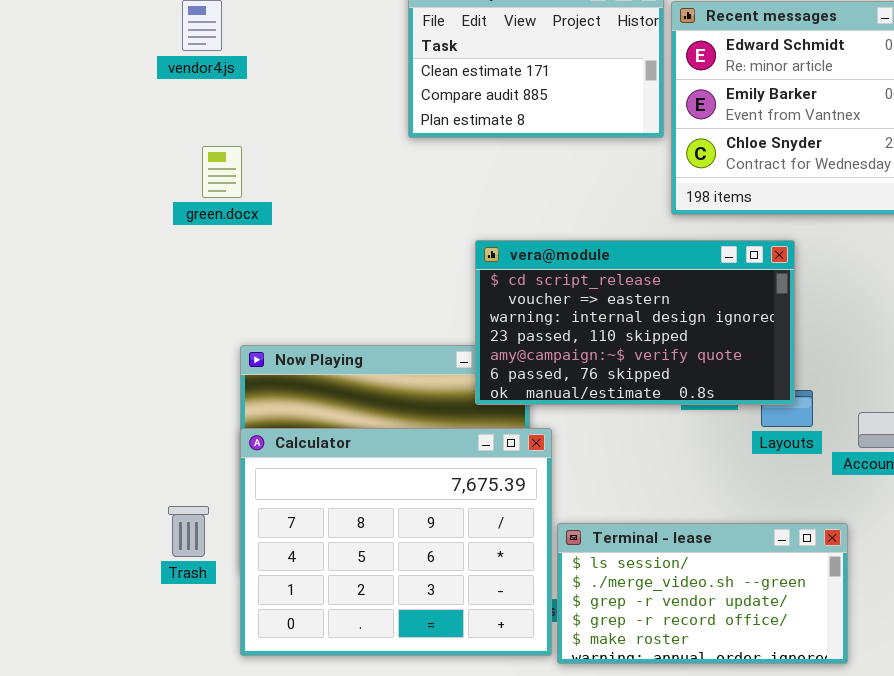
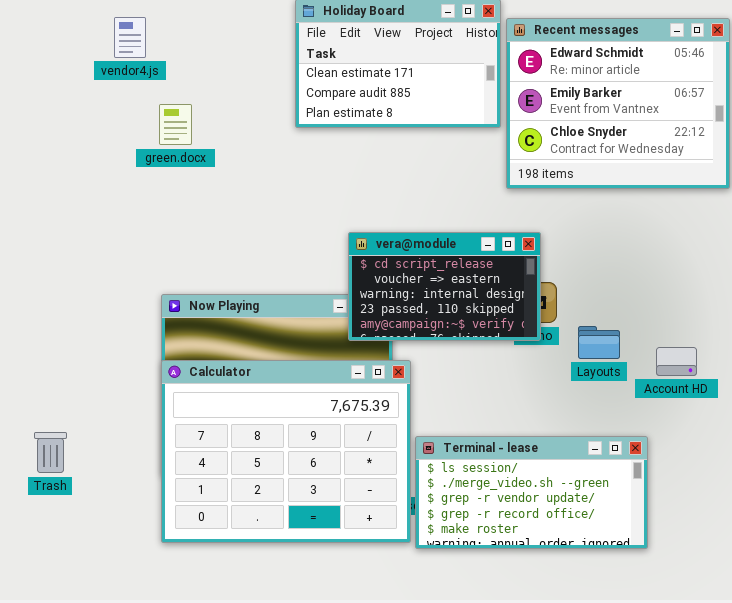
green.docx: [202,146,242,198] -> [159,104,192,145], moved
vera@module: [475,240,795,405] -> [348,232,541,341], resized
Trash: [168,506,209,557] -> [34,432,67,473], moved

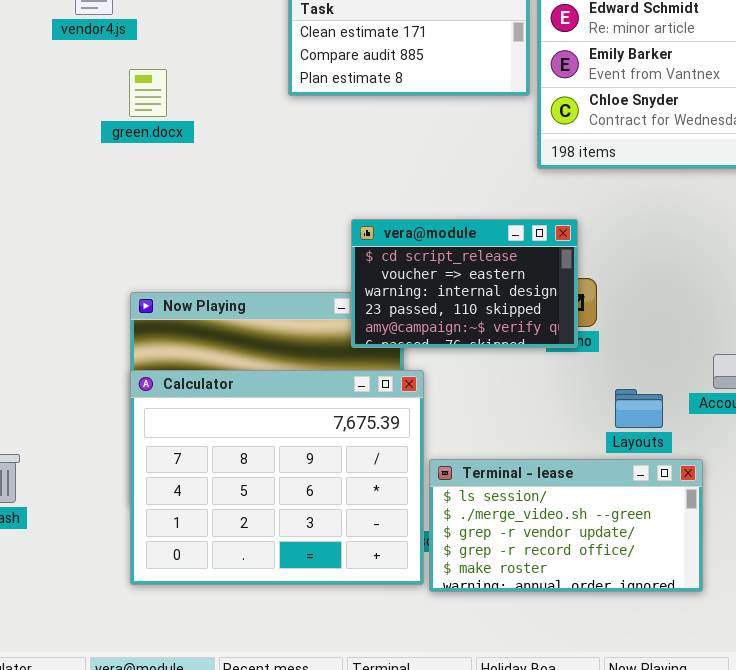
Layouts: [578,326,620,359] -> [615,389,663,428], moved

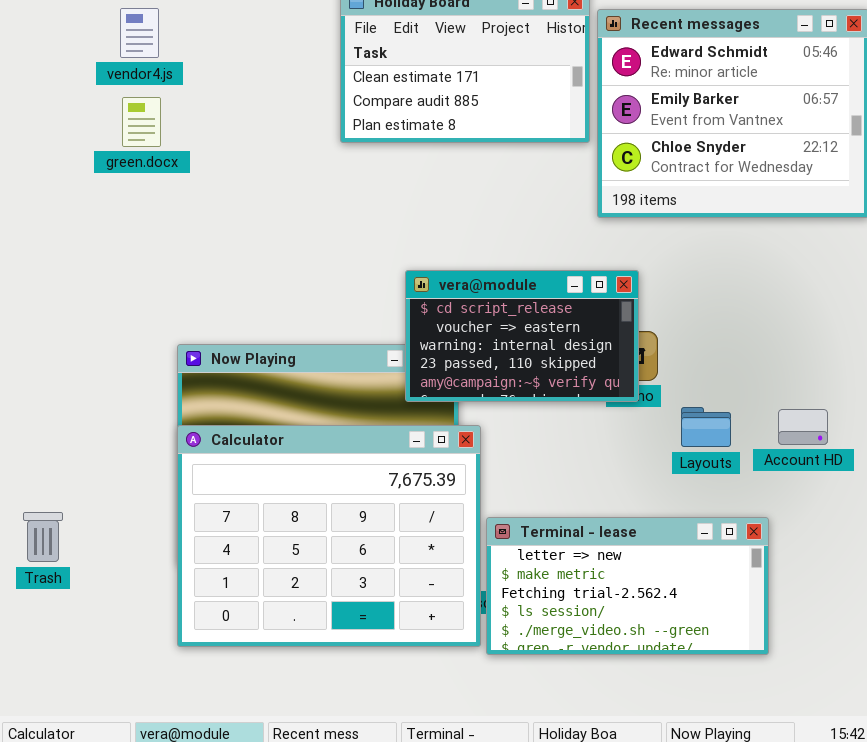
green.docx: [129,69,167,117] -> [122,97,161,147], moved
Layouts: [615,389,663,428] -> [681,407,731,447], moved
Terminal - lease: [429,459,703,592] -> [486,517,769,655], scrolled up 3 rows

